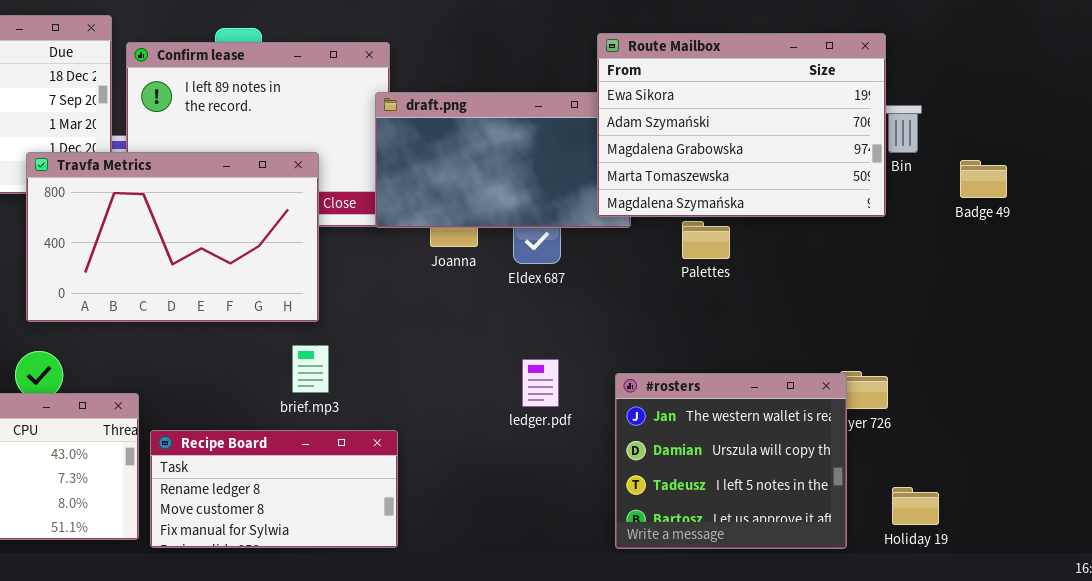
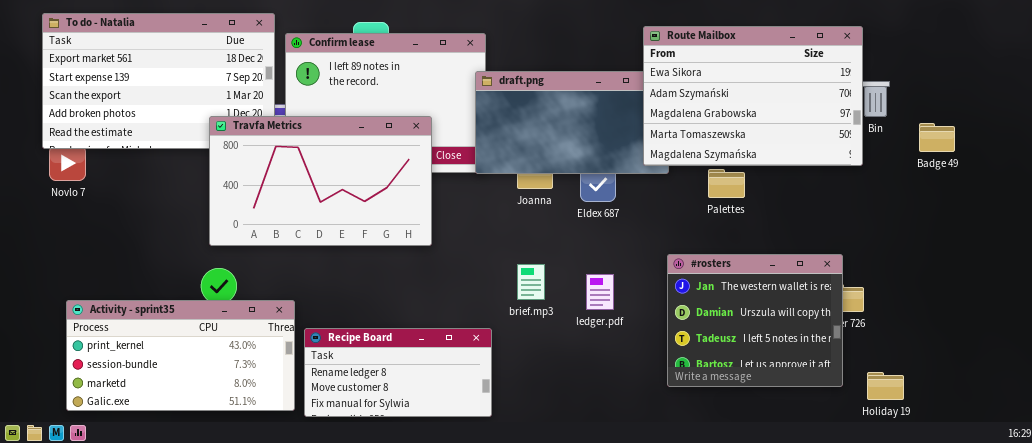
brief.mp3: [292,345,329,393] -> [517,264,545,300], moved
#rosters: [615,373,847,549] -> [667,254,843,387], moved

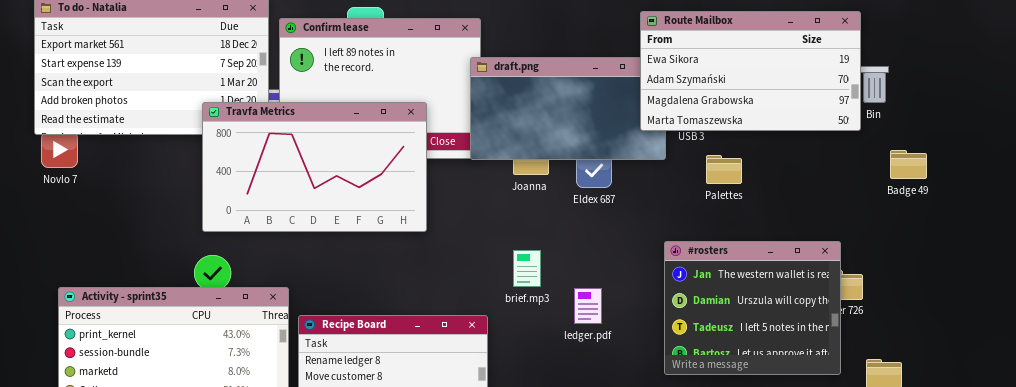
Route Mailbox: [643,26,863,166] -> [640,11,861,131], resized
Badge 49: [919,123,955,152] -> [890,150,927,179], moved
ledger.pdf: [586,274,614,310] -> [574,288,602,324], moved

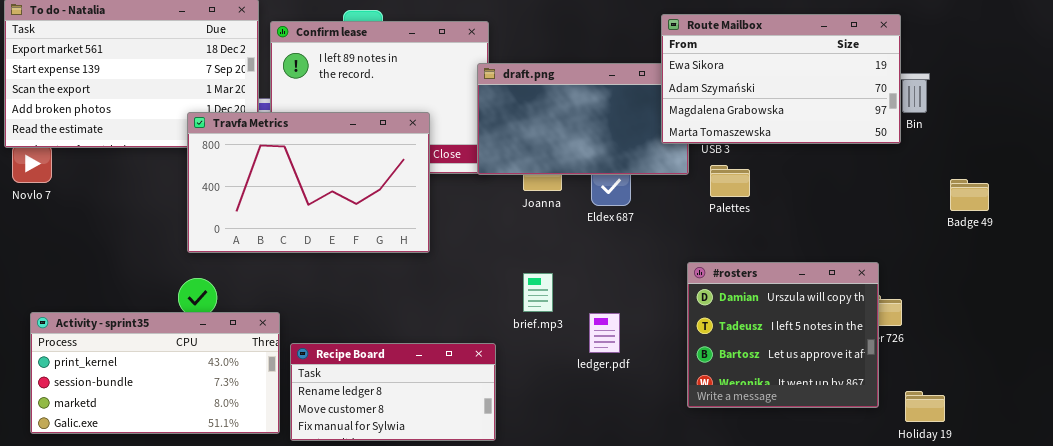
Badge 49: [890,150,927,179] -> [950,179,989,211], moved
Palettes: [706,155,742,184] -> [710,165,750,197], moved
#rosters: [664,241,841,375] -> [687,262,879,408], scrolled down 1 row

